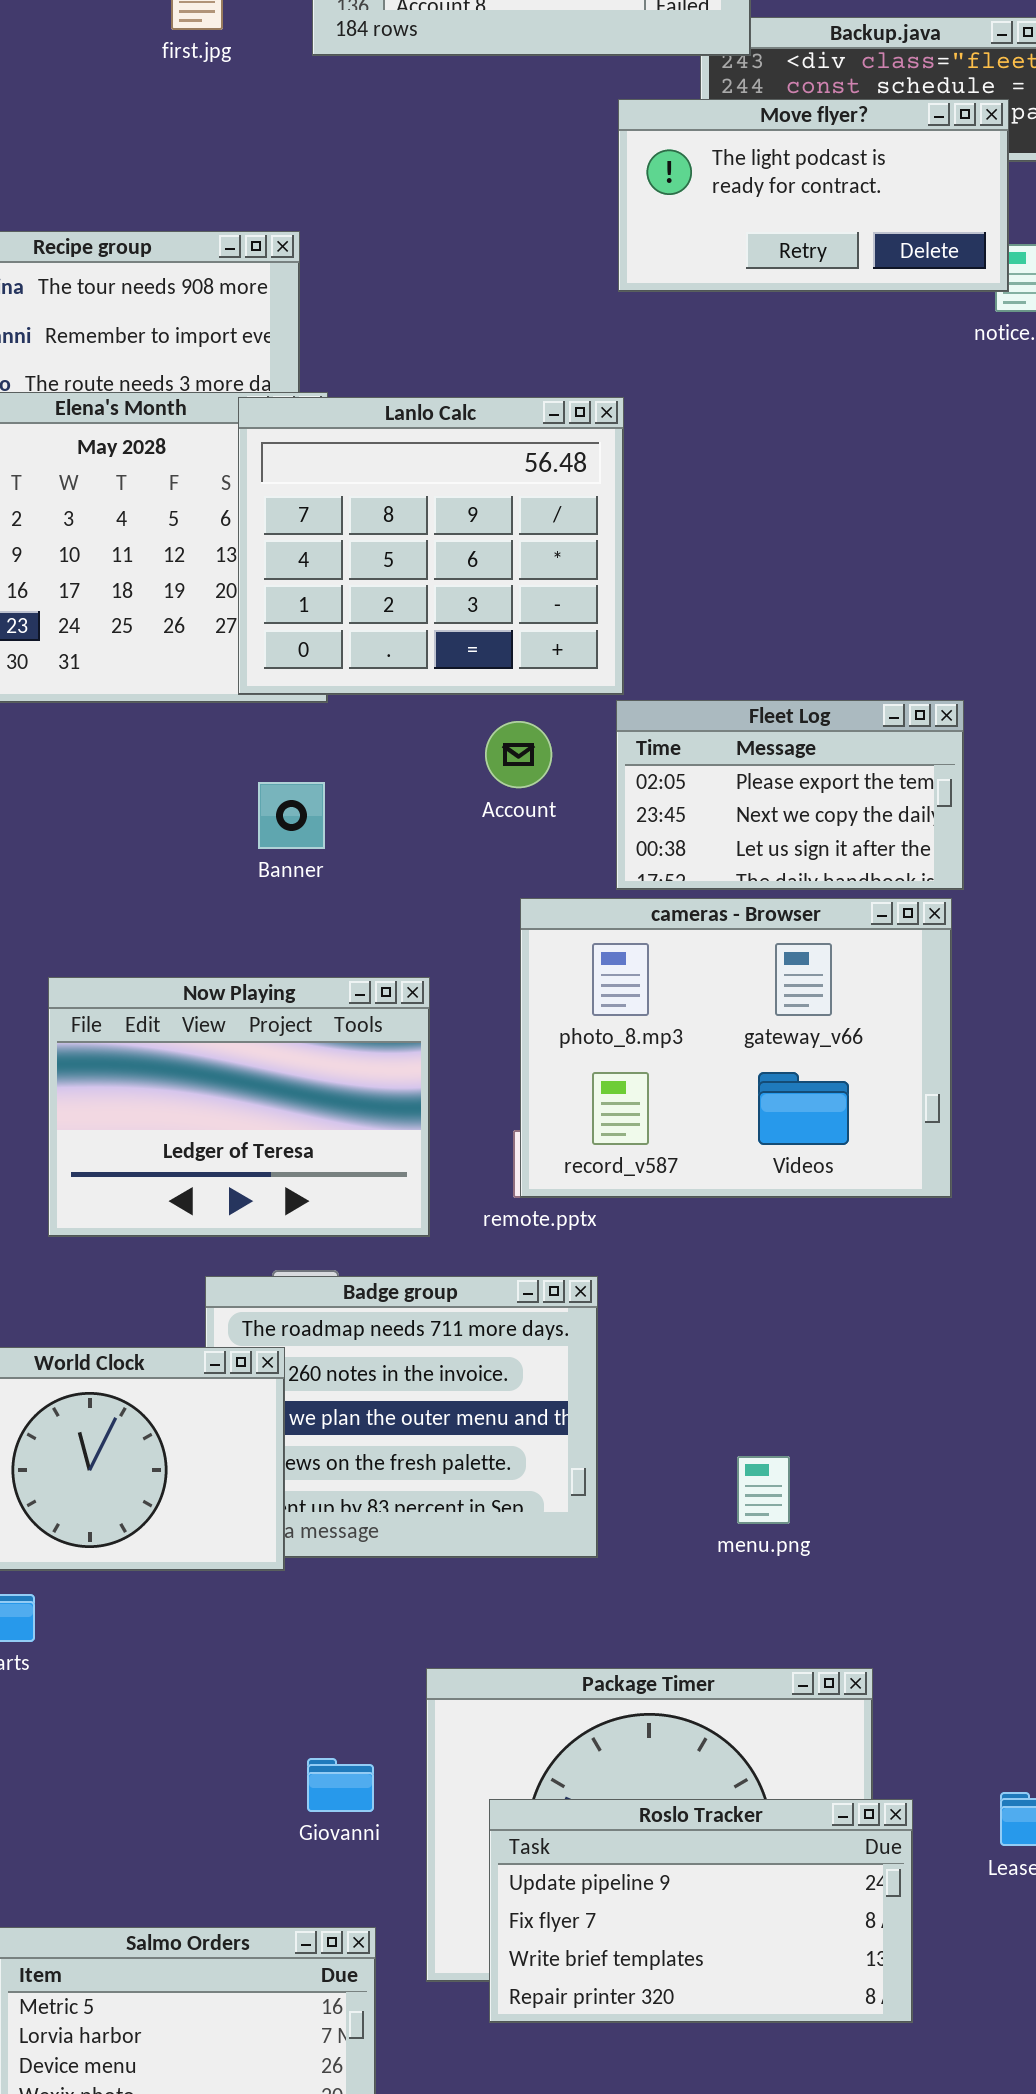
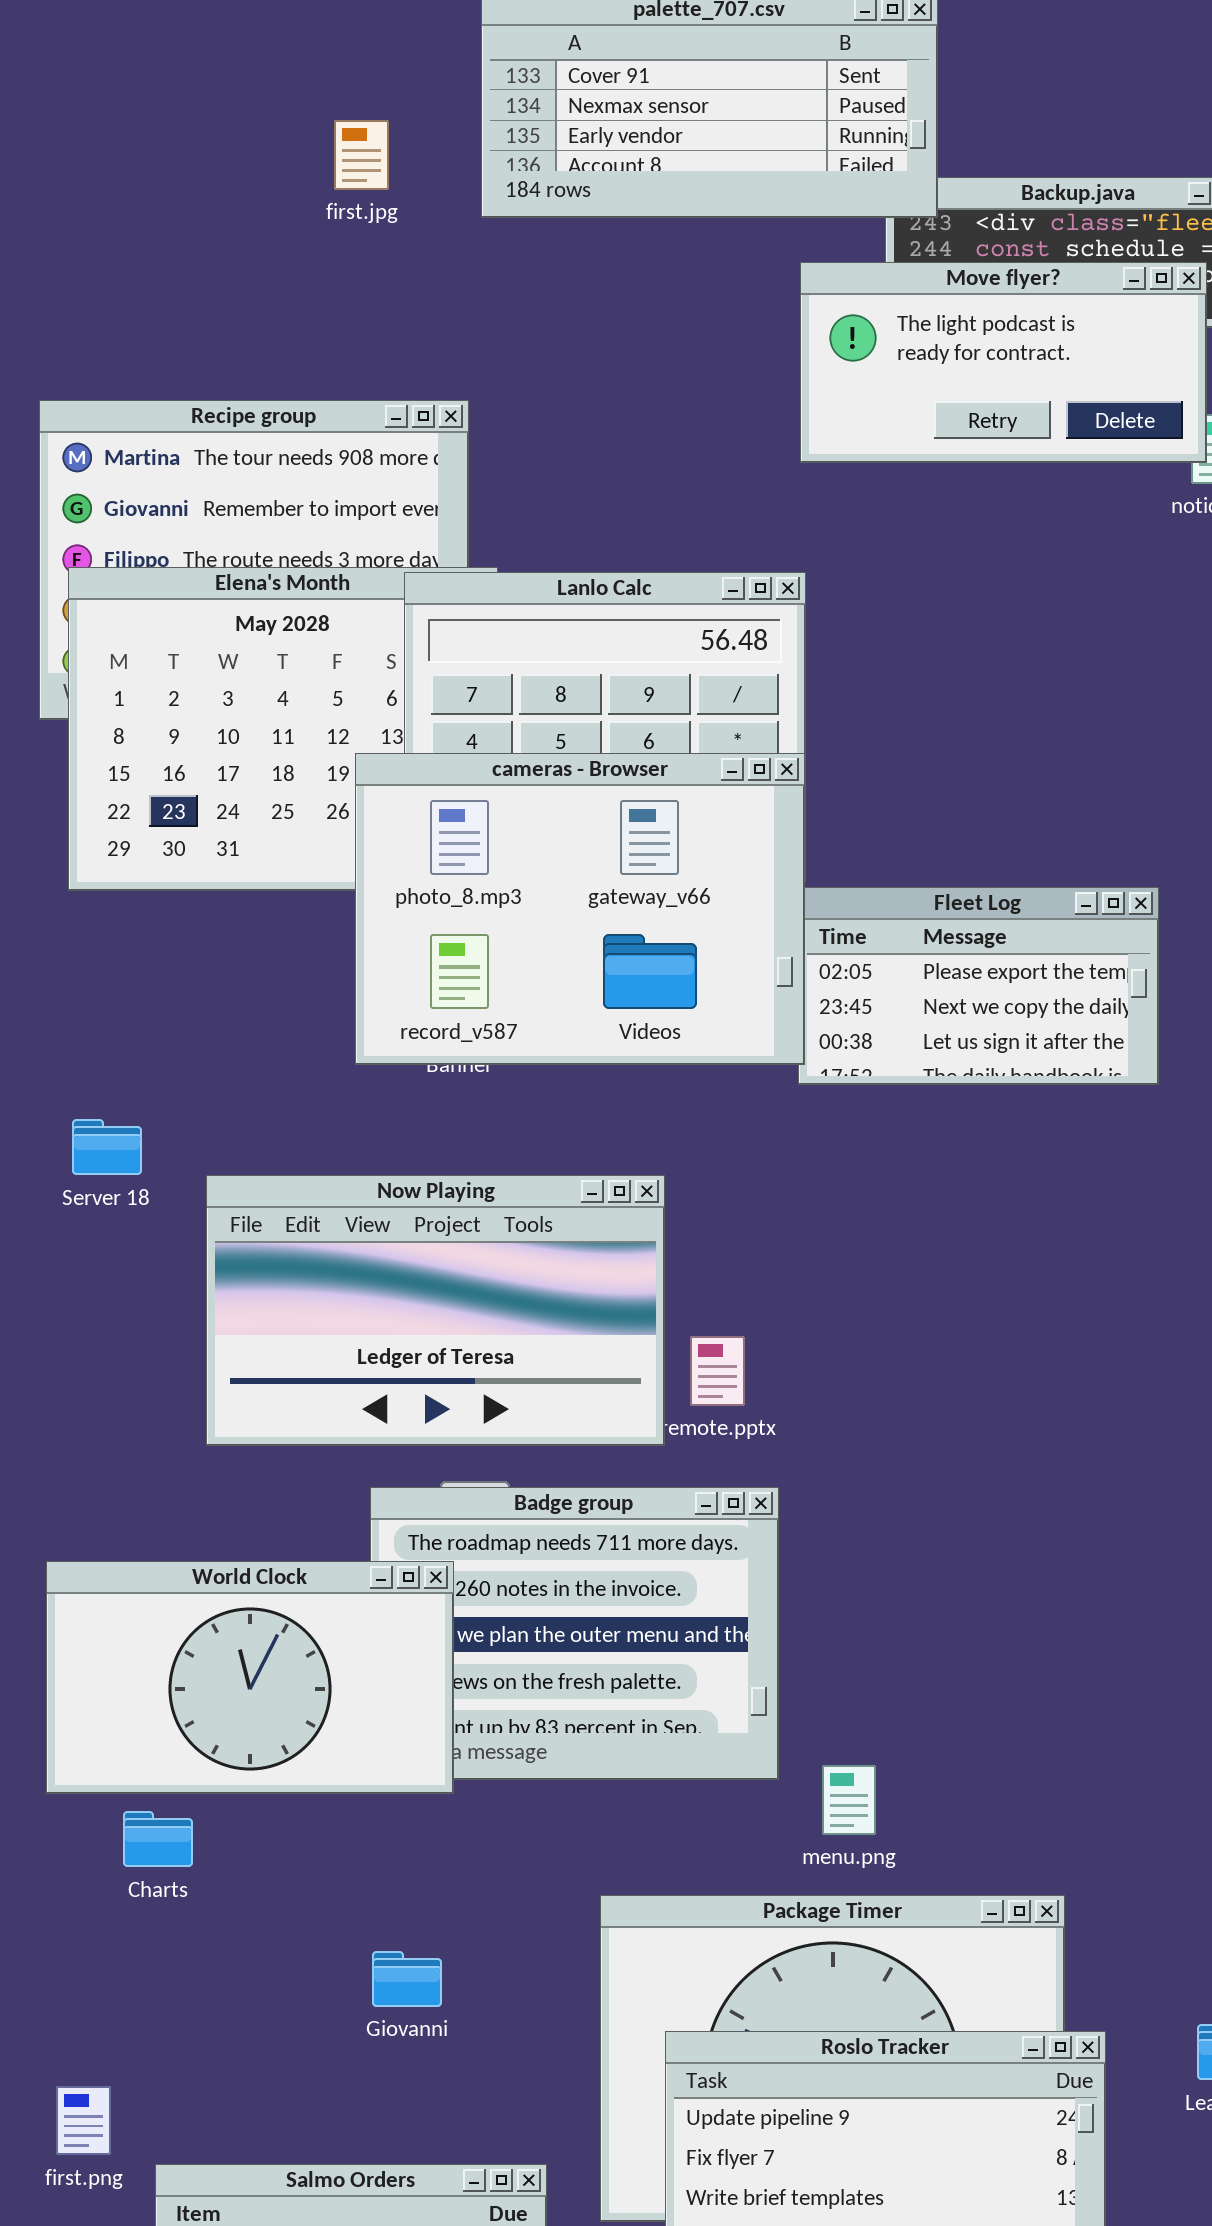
cameras - Browser: [520,898,952,1198] -> [355,753,805,1065], moved
Now Playing: [48,977,430,1237] -> [206,1175,665,1446], resized
menu.png: [737,1456,790,1524] -> [822,1765,876,1835], moved
Giovanni: [307,1758,374,1812] -> [372,1951,442,2007], moved

